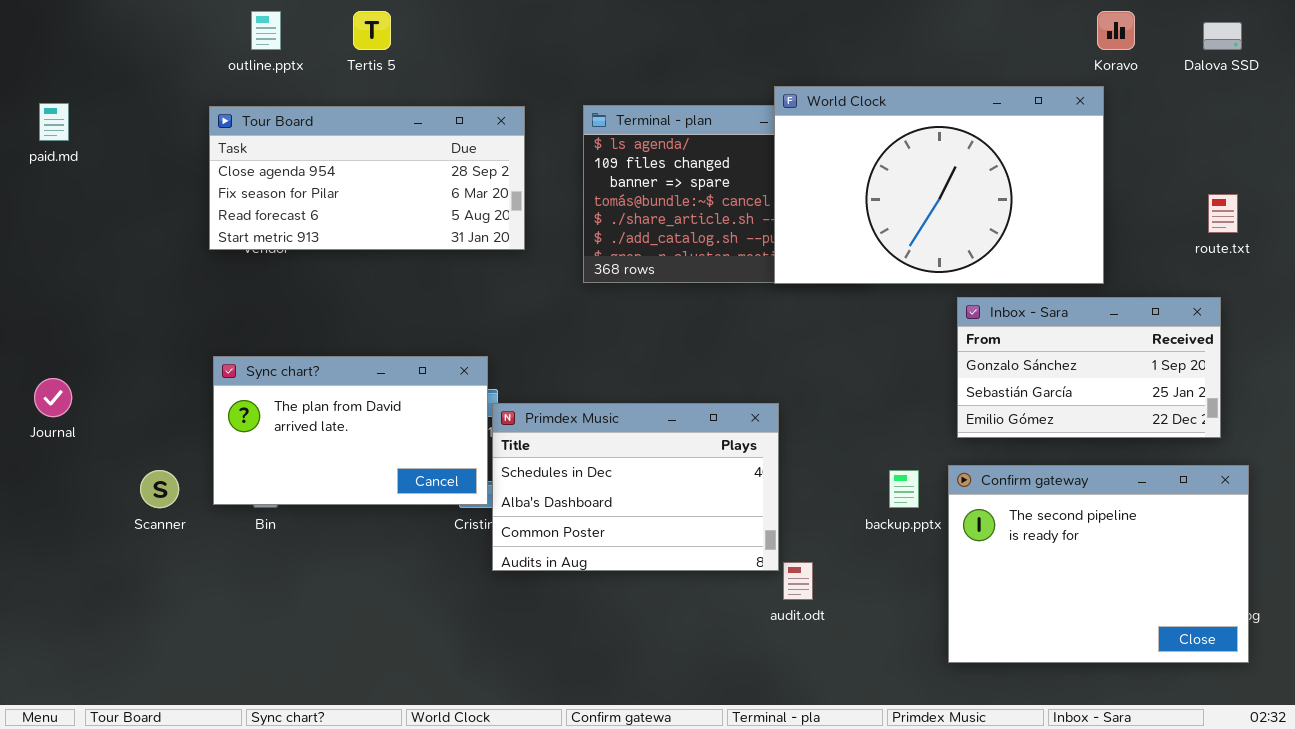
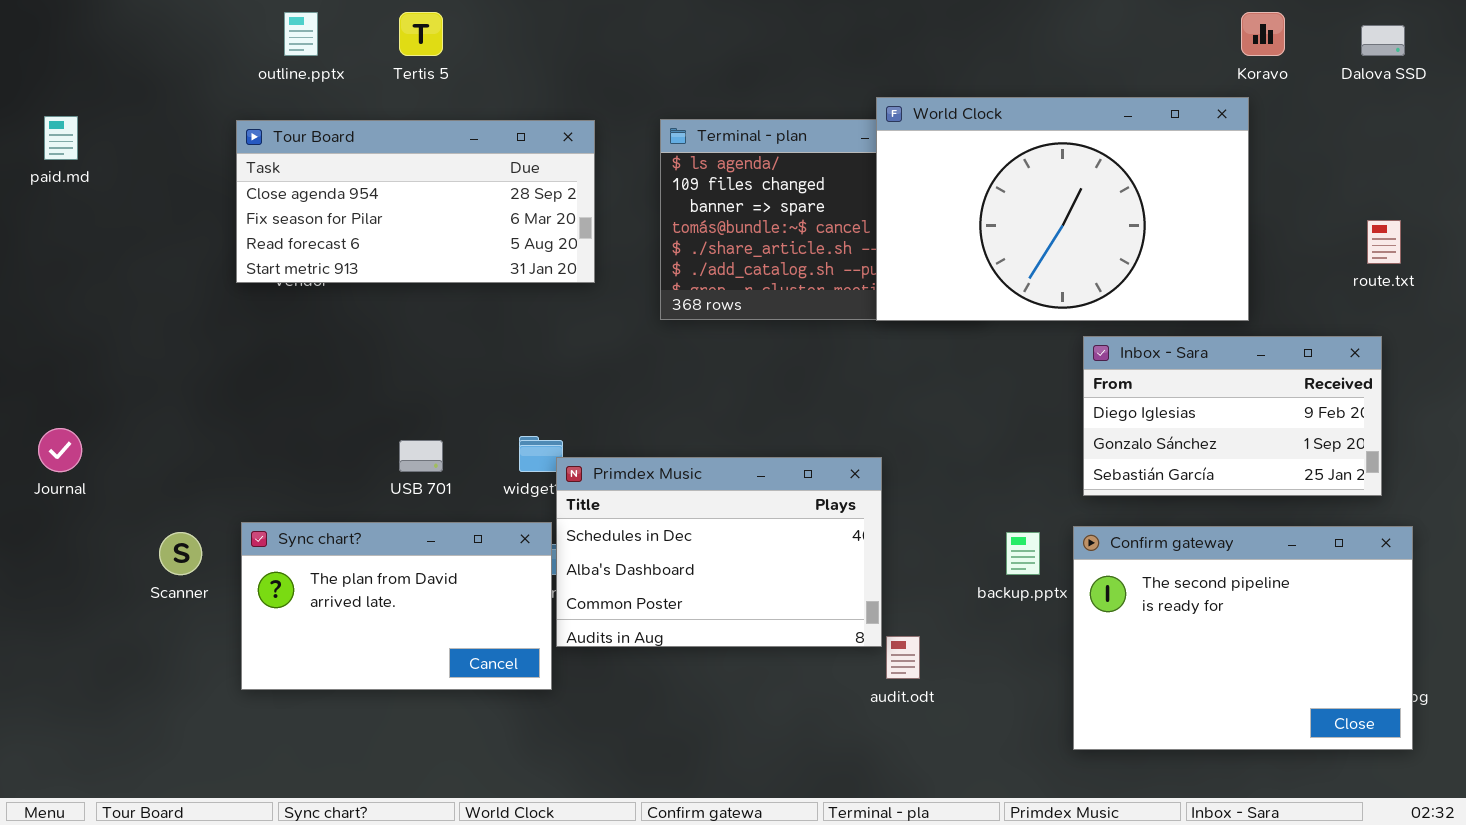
Inbox - Sara: [957,297,1221,438] -> [1083,336,1382,496], scrolled up 1 row
Sync chart?: [213,356,488,505] -> [241,522,552,690], moved

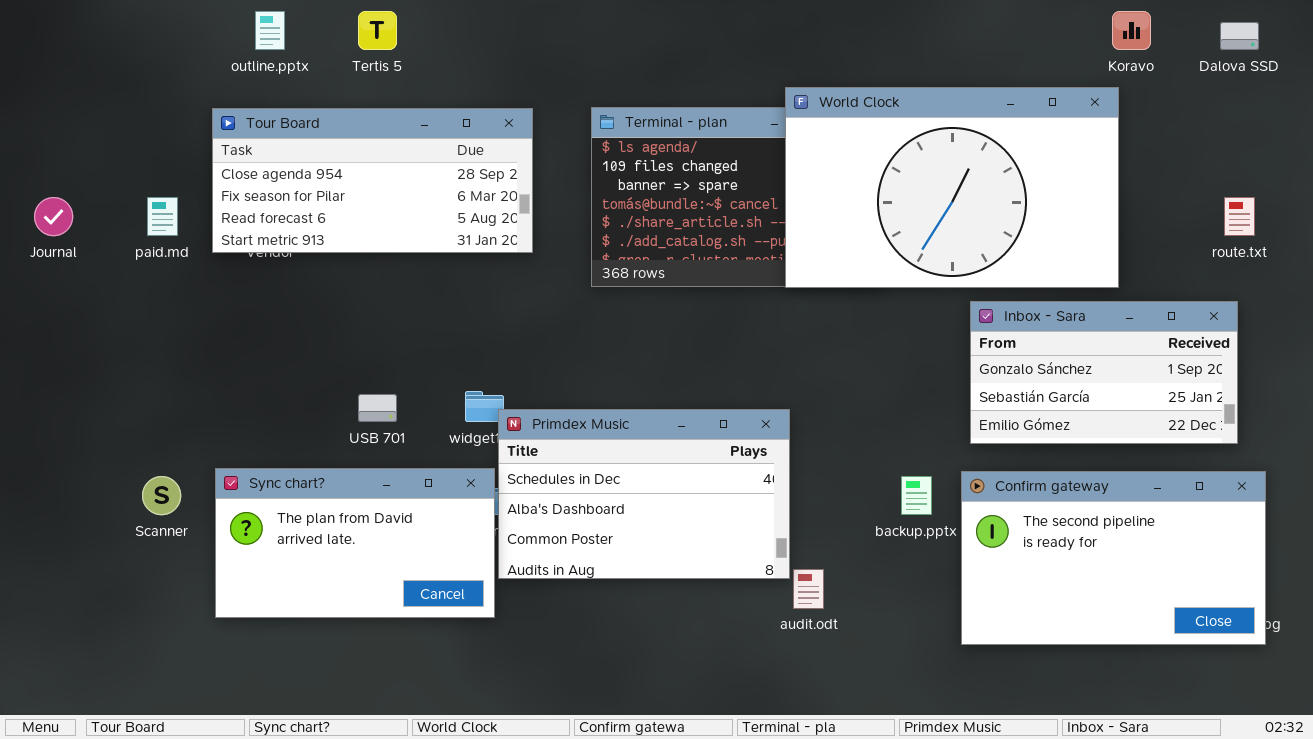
paid.md: [44,116,78,160] -> [147,197,178,236], moved
Inbox - Sara: [1083,336,1382,496] -> [970,301,1238,444], scrolled down 1 row
Journal: [38,428,82,472] -> [34,197,73,236], moved
Confirm gateway: [1073,526,1413,750] -> [961,471,1266,645], resized

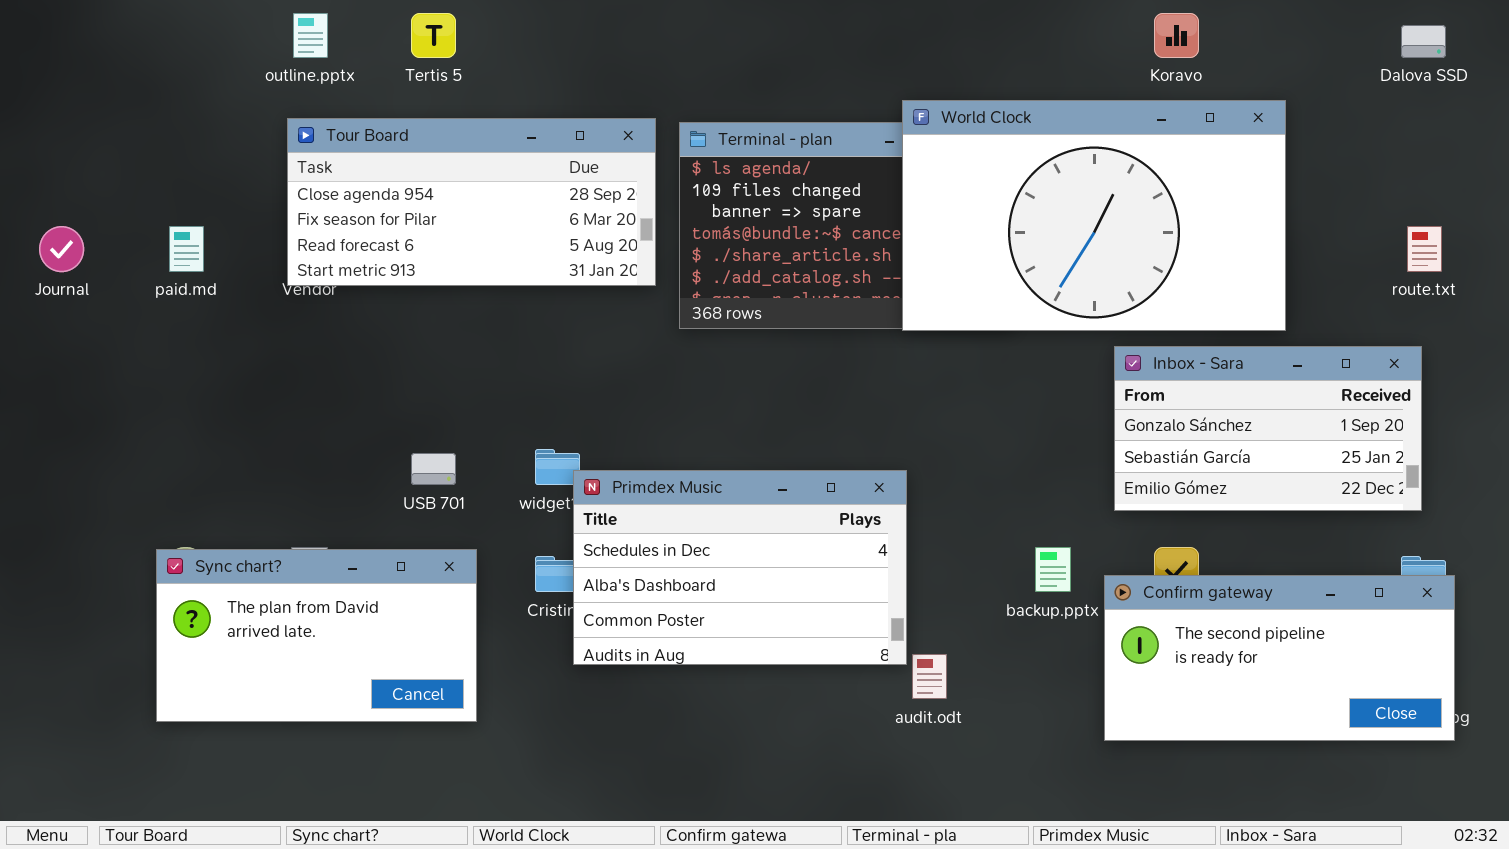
Koravo: [1112,11,1151,50] -> [1154,13,1199,58], moved
Tour Board: [212,108,533,253] -> [287,118,656,286], moved
Sync chart?: [215,468,495,618] -> [156,549,477,722], moved
Confirm gateway: [961,471,1266,645] -> [1104,575,1455,741], resized

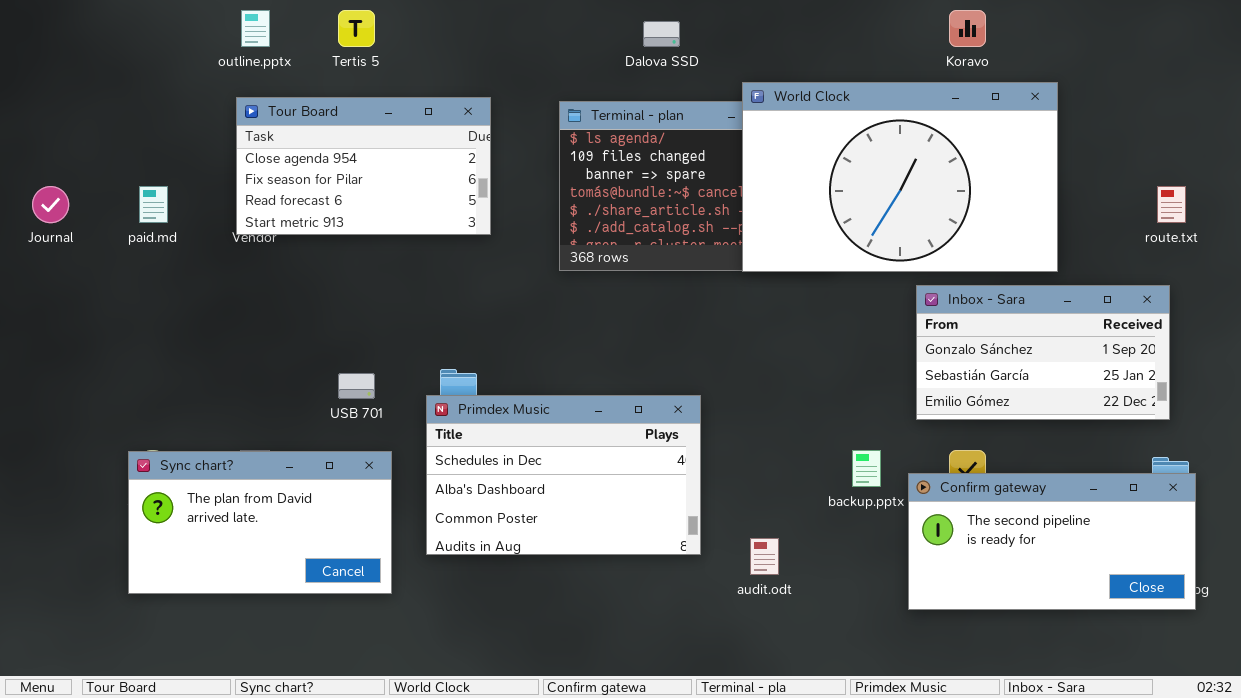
Dalova SSD: [1401,25,1446,58] -> [643,21,680,47], moved
Tour Board: [287,118,656,286] -> [236,97,491,235], resized
Primdex Music: [573,470,907,665] -> [426,395,701,555], moved

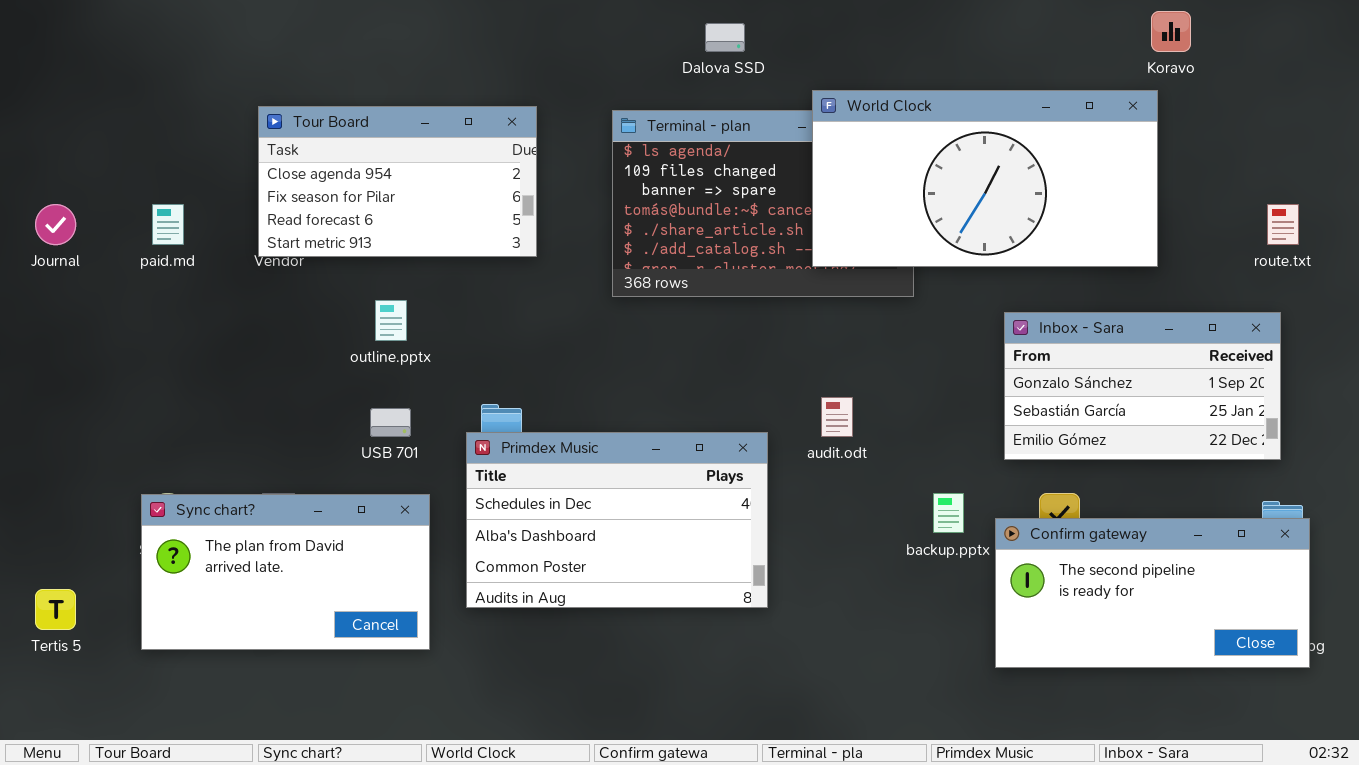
outline.pptx: [241,10,270,47] -> [375,300,407,341], moved
Tertis 5: [338,10,375,47] -> [35,589,76,630], moved
Koravo: [949,10,986,47] -> [1151,11,1191,52], moved
World Clock: [742,82,1058,272] -> [812,90,1158,267], resized
audit.odt: [750,538,779,575] -> [821,397,853,437], moved

